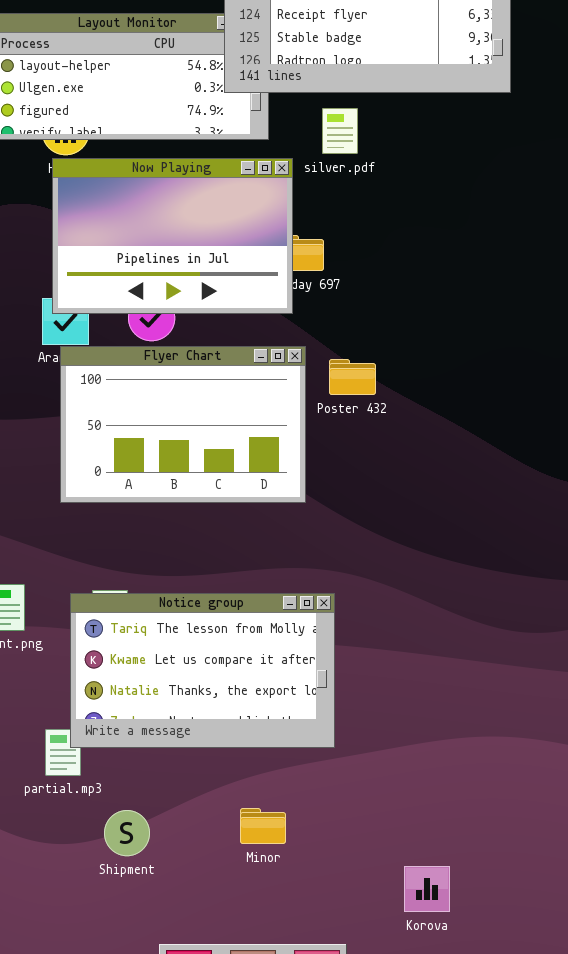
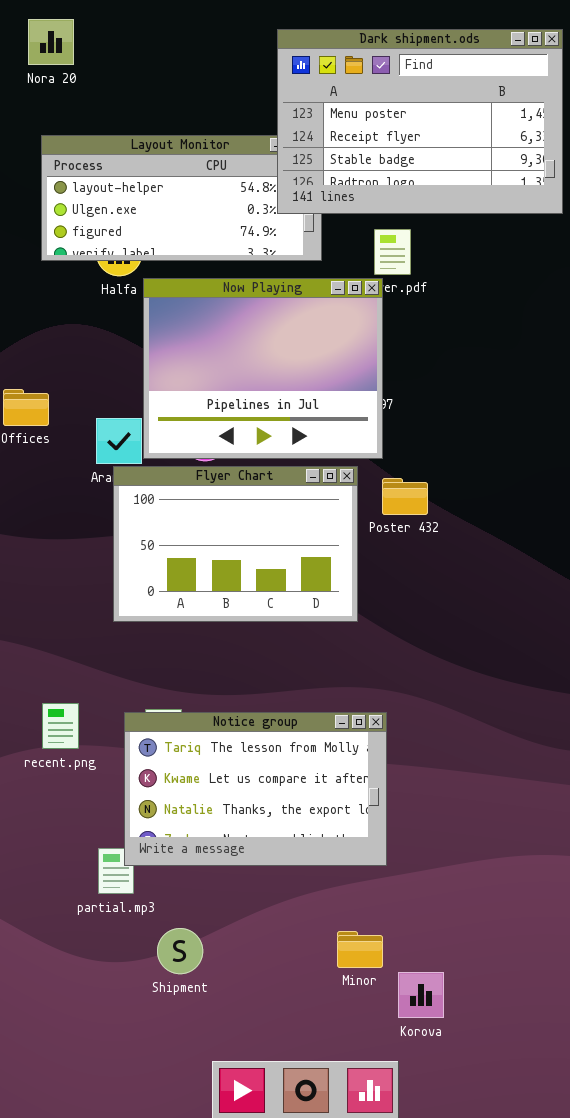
Now Playing: [52,158,293,314] -> [143,278,383,459], moved, resized
Minor: [240,808,286,844] -> [337,931,383,968], moved
Korova: [404,866,450,912] -> [398,972,444,1018], moved

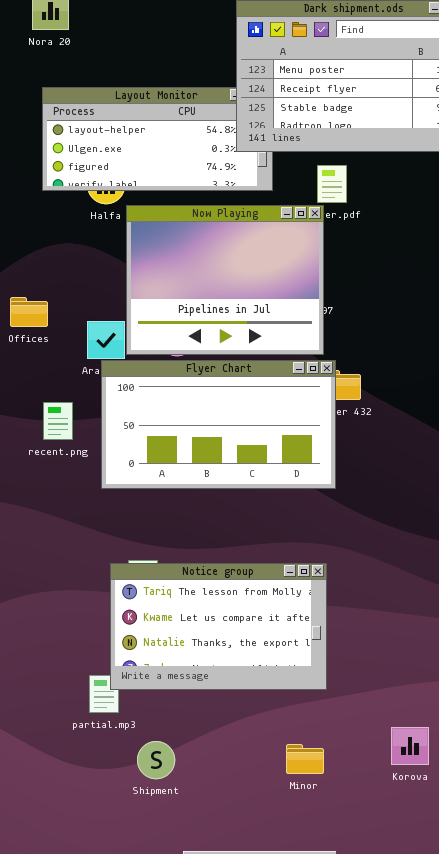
Flyer Chart: [113,466,358,622] -> [101,360,336,489], resized
recent.png: [42,703,79,749] -> [43,402,73,440], moved
Korova: [398,972,444,1018] -> [391,727,429,765], moved

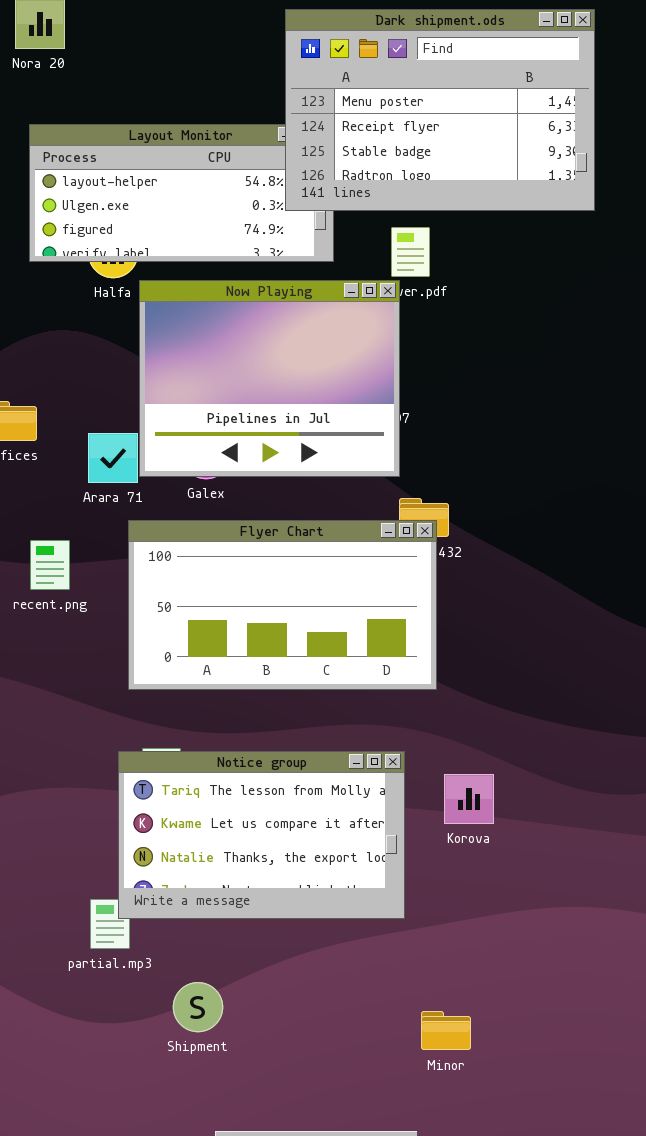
Flyer Chart: [101,360,336,489] -> [128,520,437,690], moved
Korova: [391,727,429,765] -> [444,774,494,824], moved
Shipment: [137,741,175,779] -> [173,982,223,1032], moved
Minor: [286,744,324,774] -> [421,1011,471,1050], moved

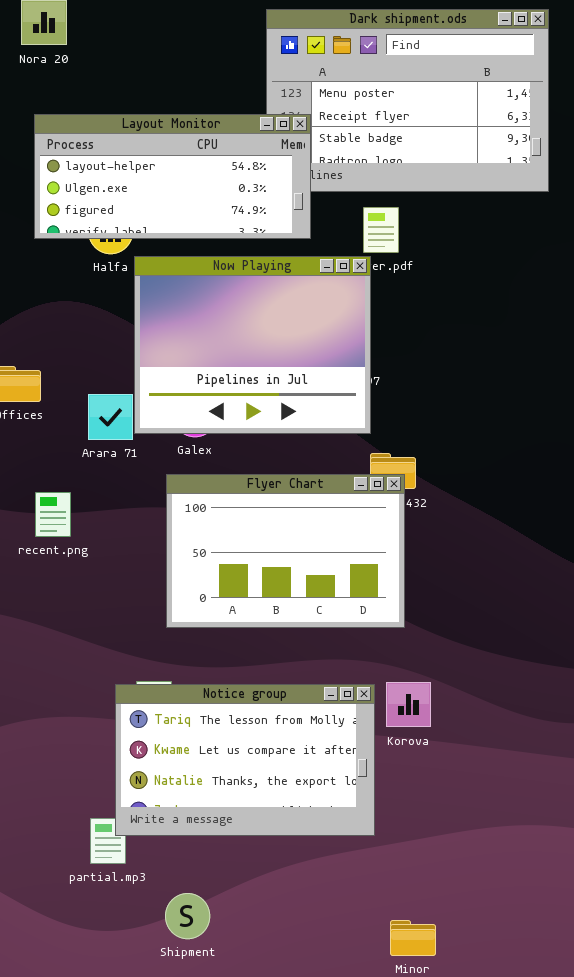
Layout Monitor: [29,124,334,262] -> [34,114,311,239], raised
Flyer Chart: [128,520,437,690] -> [166,474,405,628], resized
Korova: [444,774,494,824] -> [386,682,431,727], moved

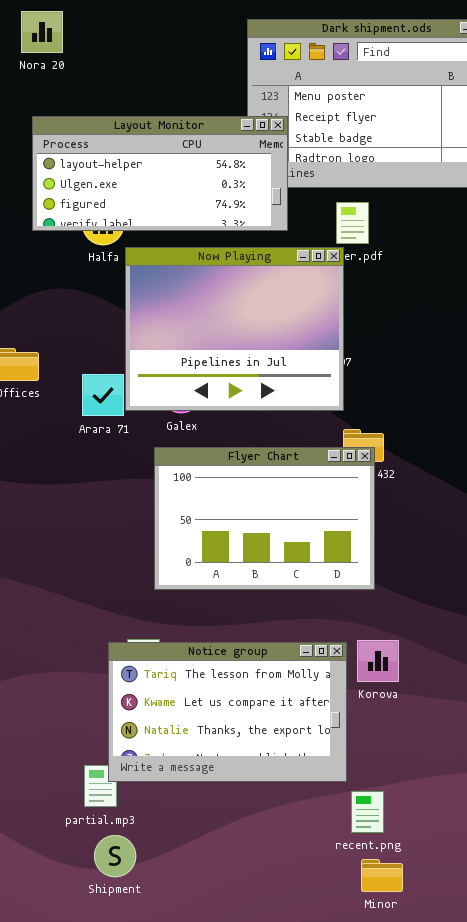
recent.png: [35,492,71,537] -> [351,791,384,833], moved
Shipment: [165,893,210,939] -> [94,835,136,877], moved

